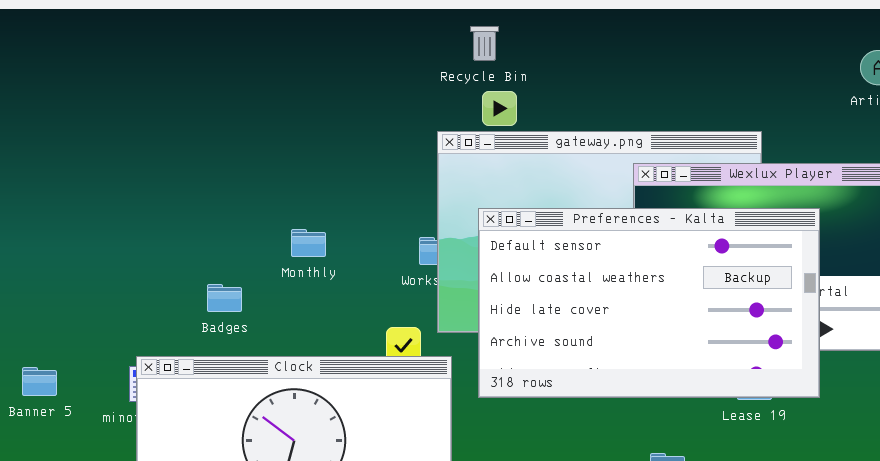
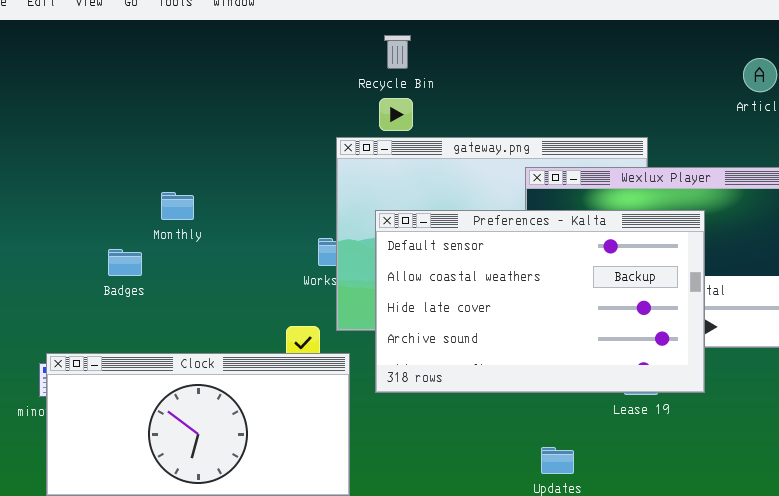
Recycle Bin: [470,26,499,61] -> [384,35,411,69], moved
Monthly: [291,229,326,257] -> [161,192,194,220], moved
Badges: [207,284,242,312] -> [108,249,142,276], moved

